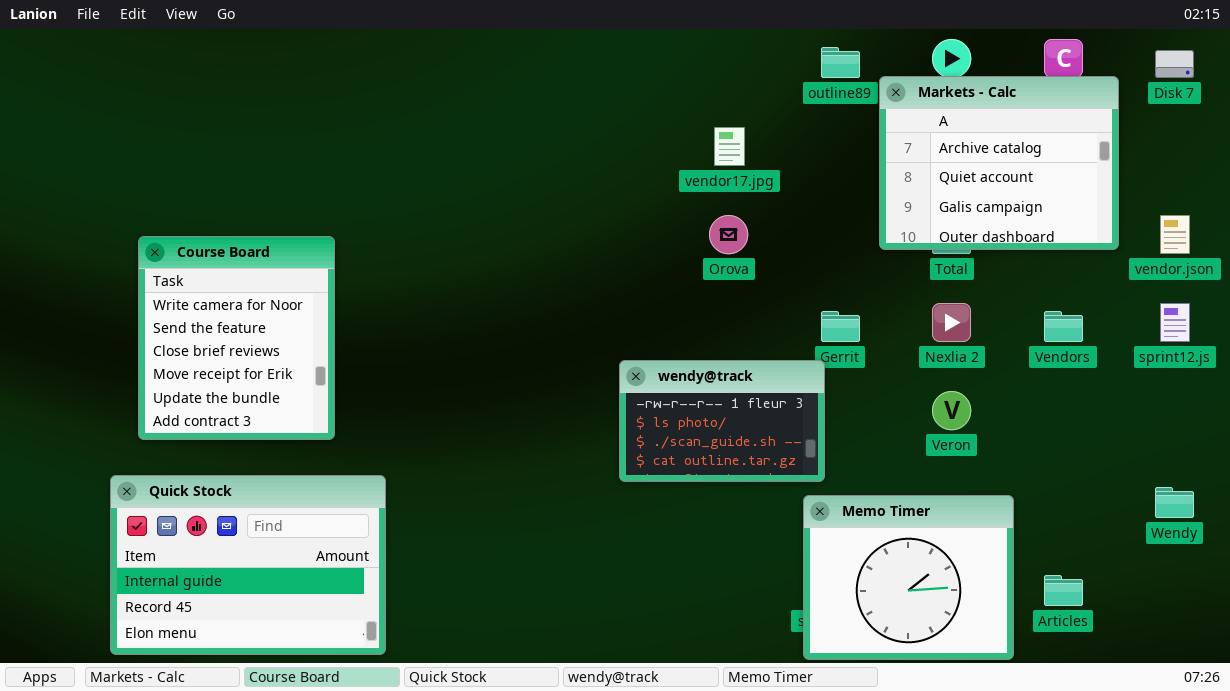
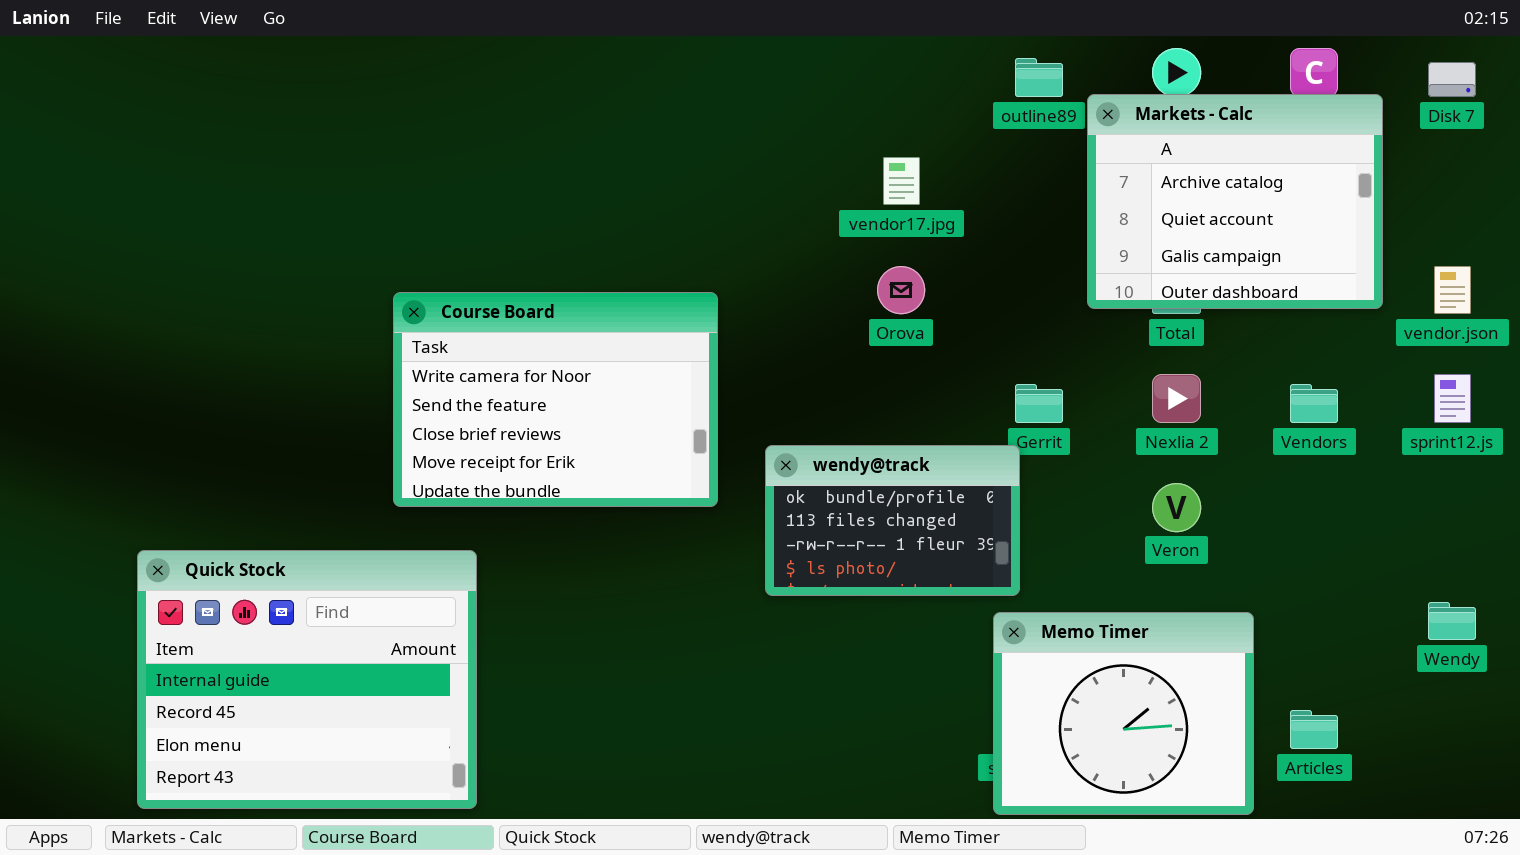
Course Board: [138,236,335,440] -> [393,292,718,507], moved, resized
wendy@track: [619,360,825,482] -> [765,445,1020,596], scrolled up 2 rows
Quick Stock: [110,475,386,655] -> [137,550,477,809], resized

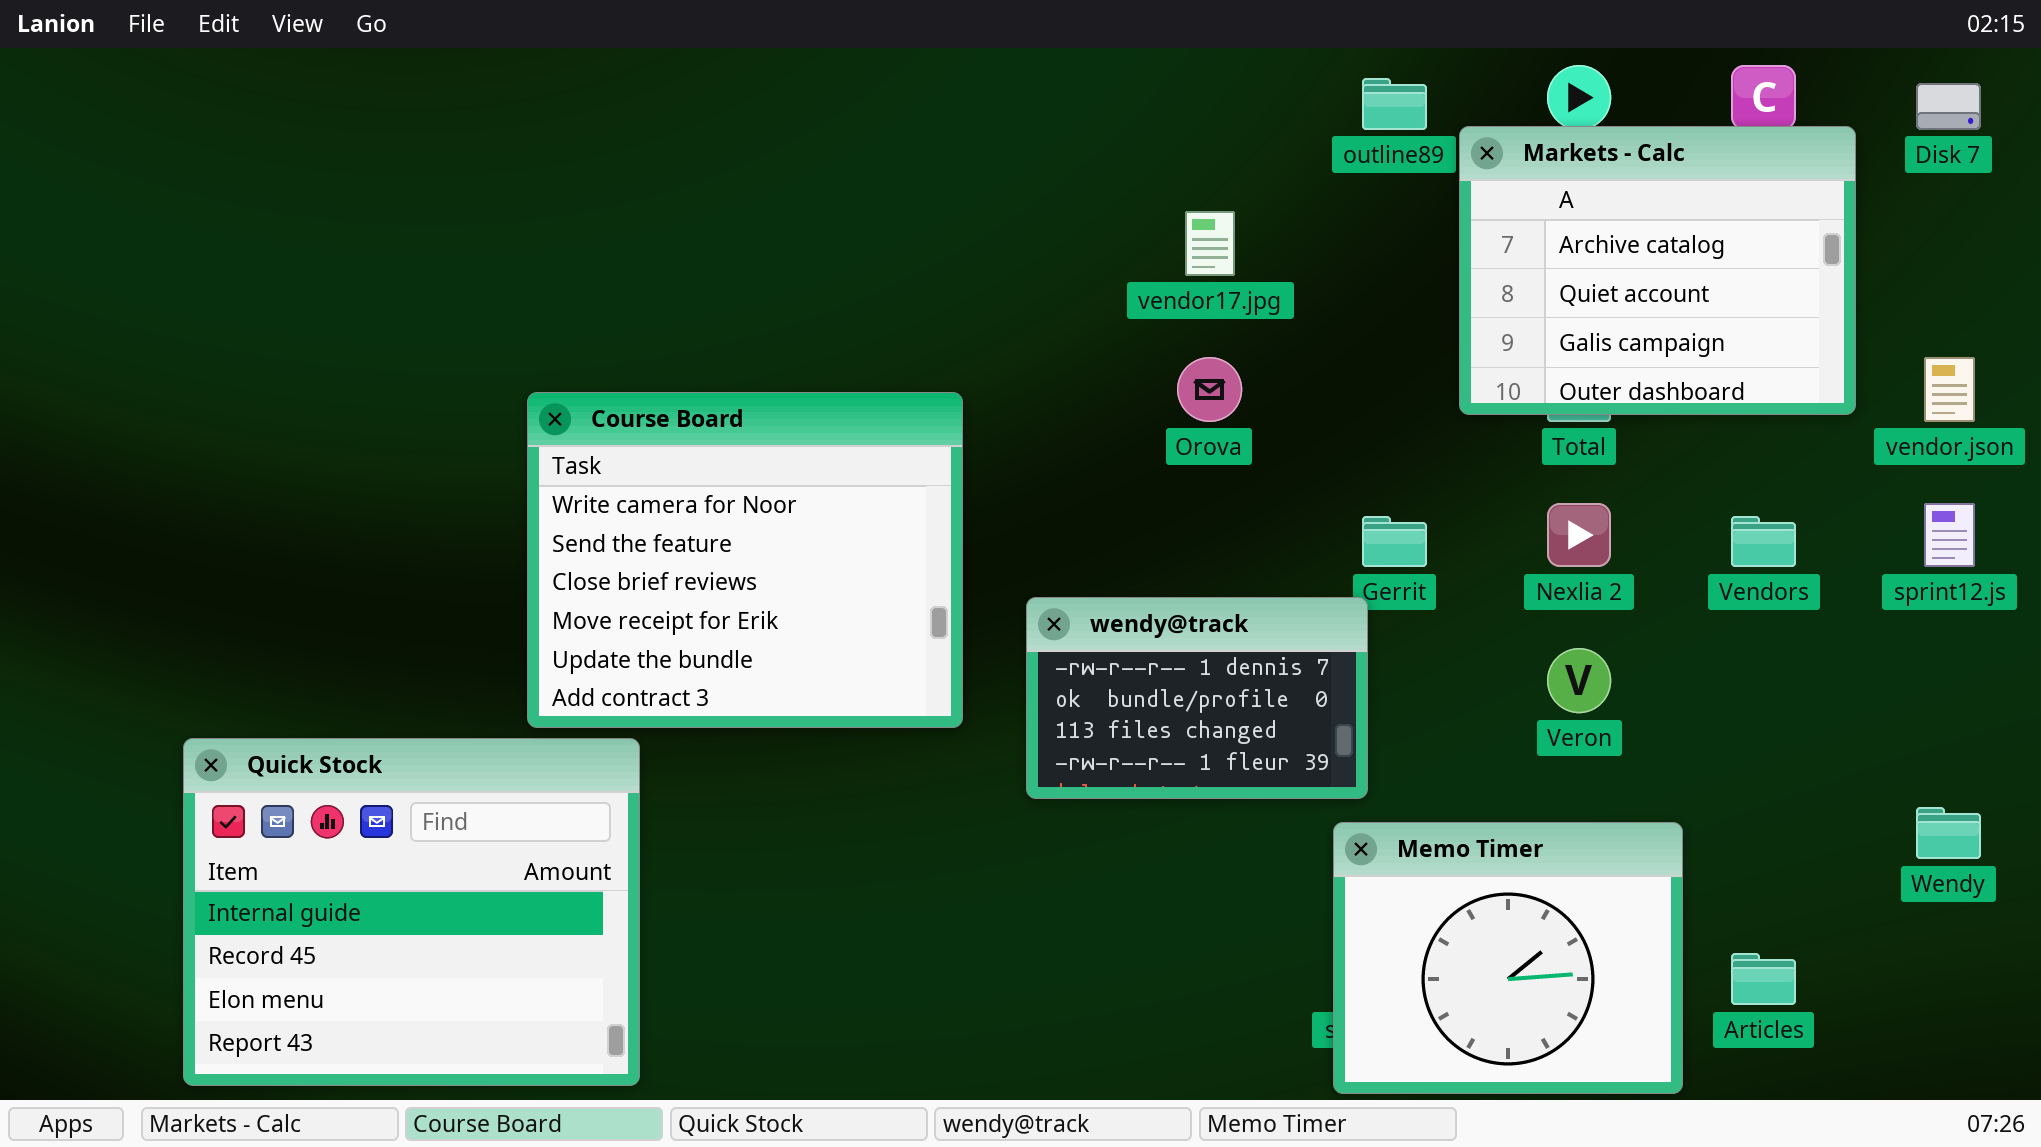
Course Board: [393,292,718,507] -> [527,392,963,728], resized
wendy@track: [765,445,1020,596] -> [1026,597,1368,799], scrolled up 1 row

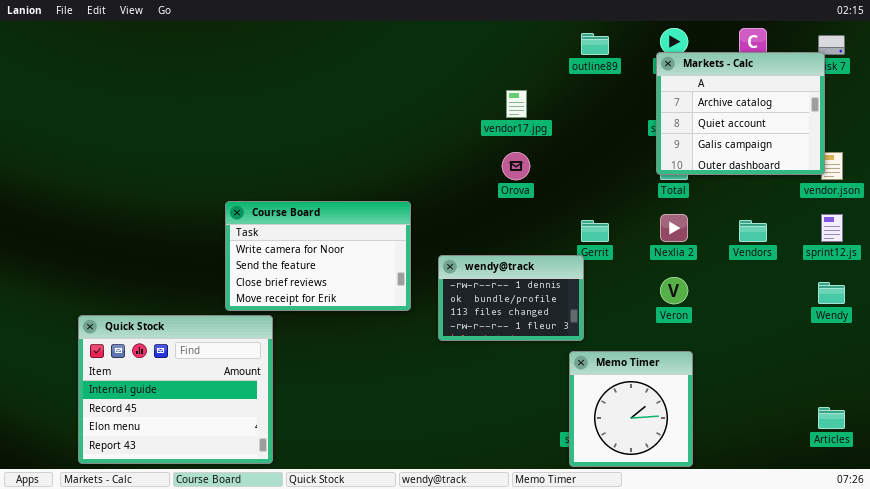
Markets - Calc: [1459,126,1856,415] -> [656,52,825,175], moved
Course Board: [527,392,963,728] -> [225,201,411,311], resized
Wendy: [1916,807,1981,859] -> [818,282,845,304], moved
Memo Timer: [1333,822,1683,1094] -> [569,351,693,467], resized
Articles: [1731,953,1796,1005] -> [818,407,845,429], moved

